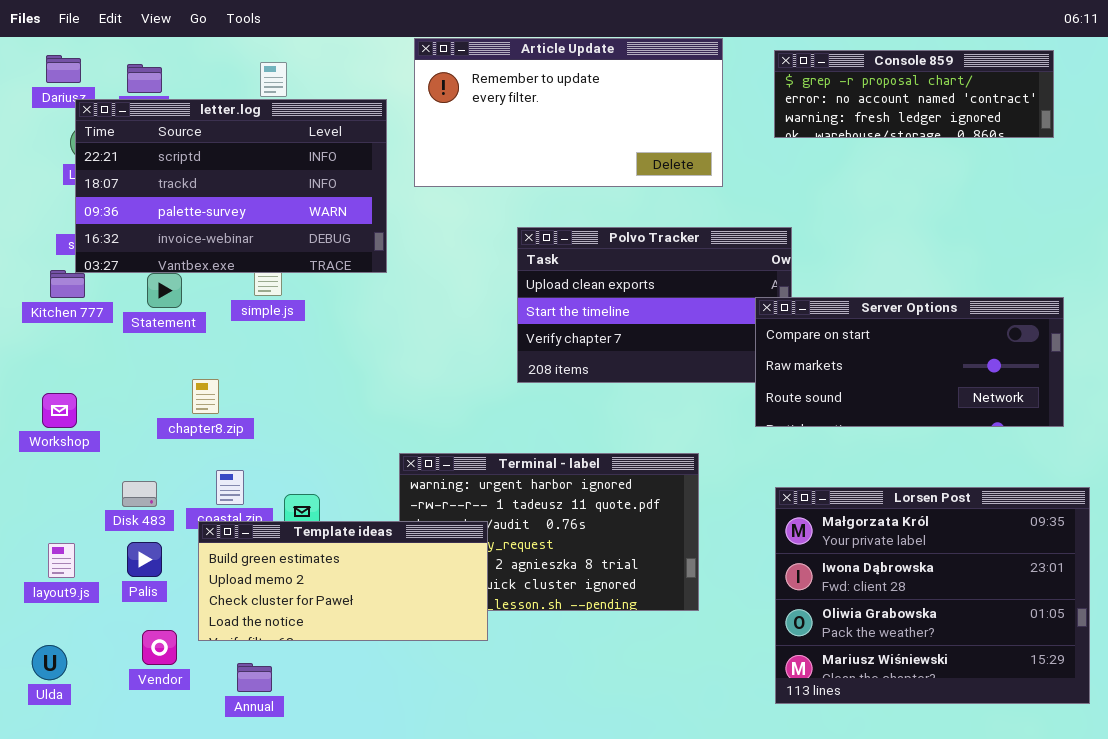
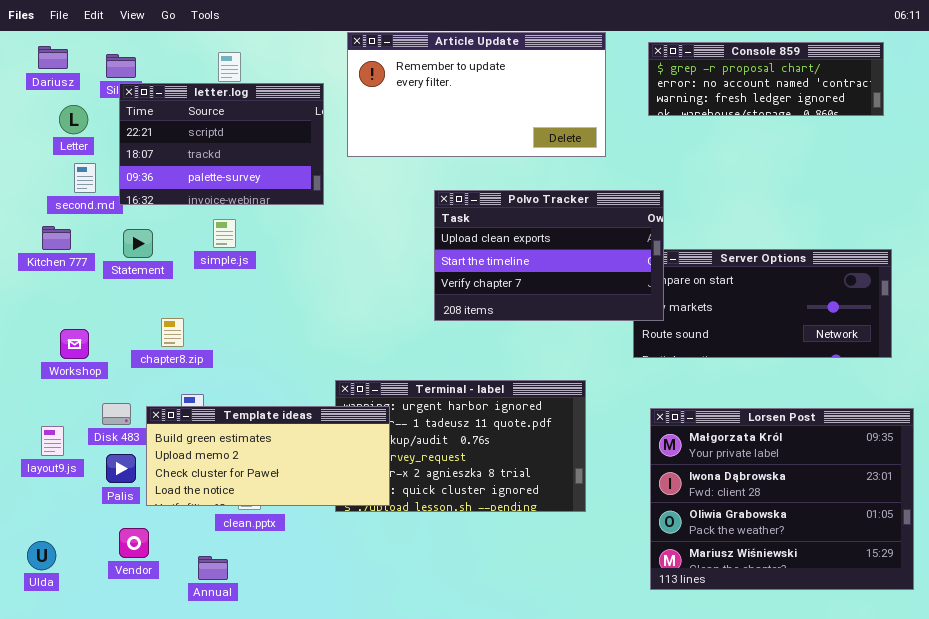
letter.log: [75,99,387,273] -> [119,83,324,205], resized
Polvo Tracker: [517,227,792,383] -> [434,190,664,321], raised
Workshop: [42,393,77,428] -> [60,329,89,359], moved
Template ideas: [198,521,488,641] -> [146,406,390,506], moved
layout9.js: [48,543,75,578] -> [41,426,64,456], moved

